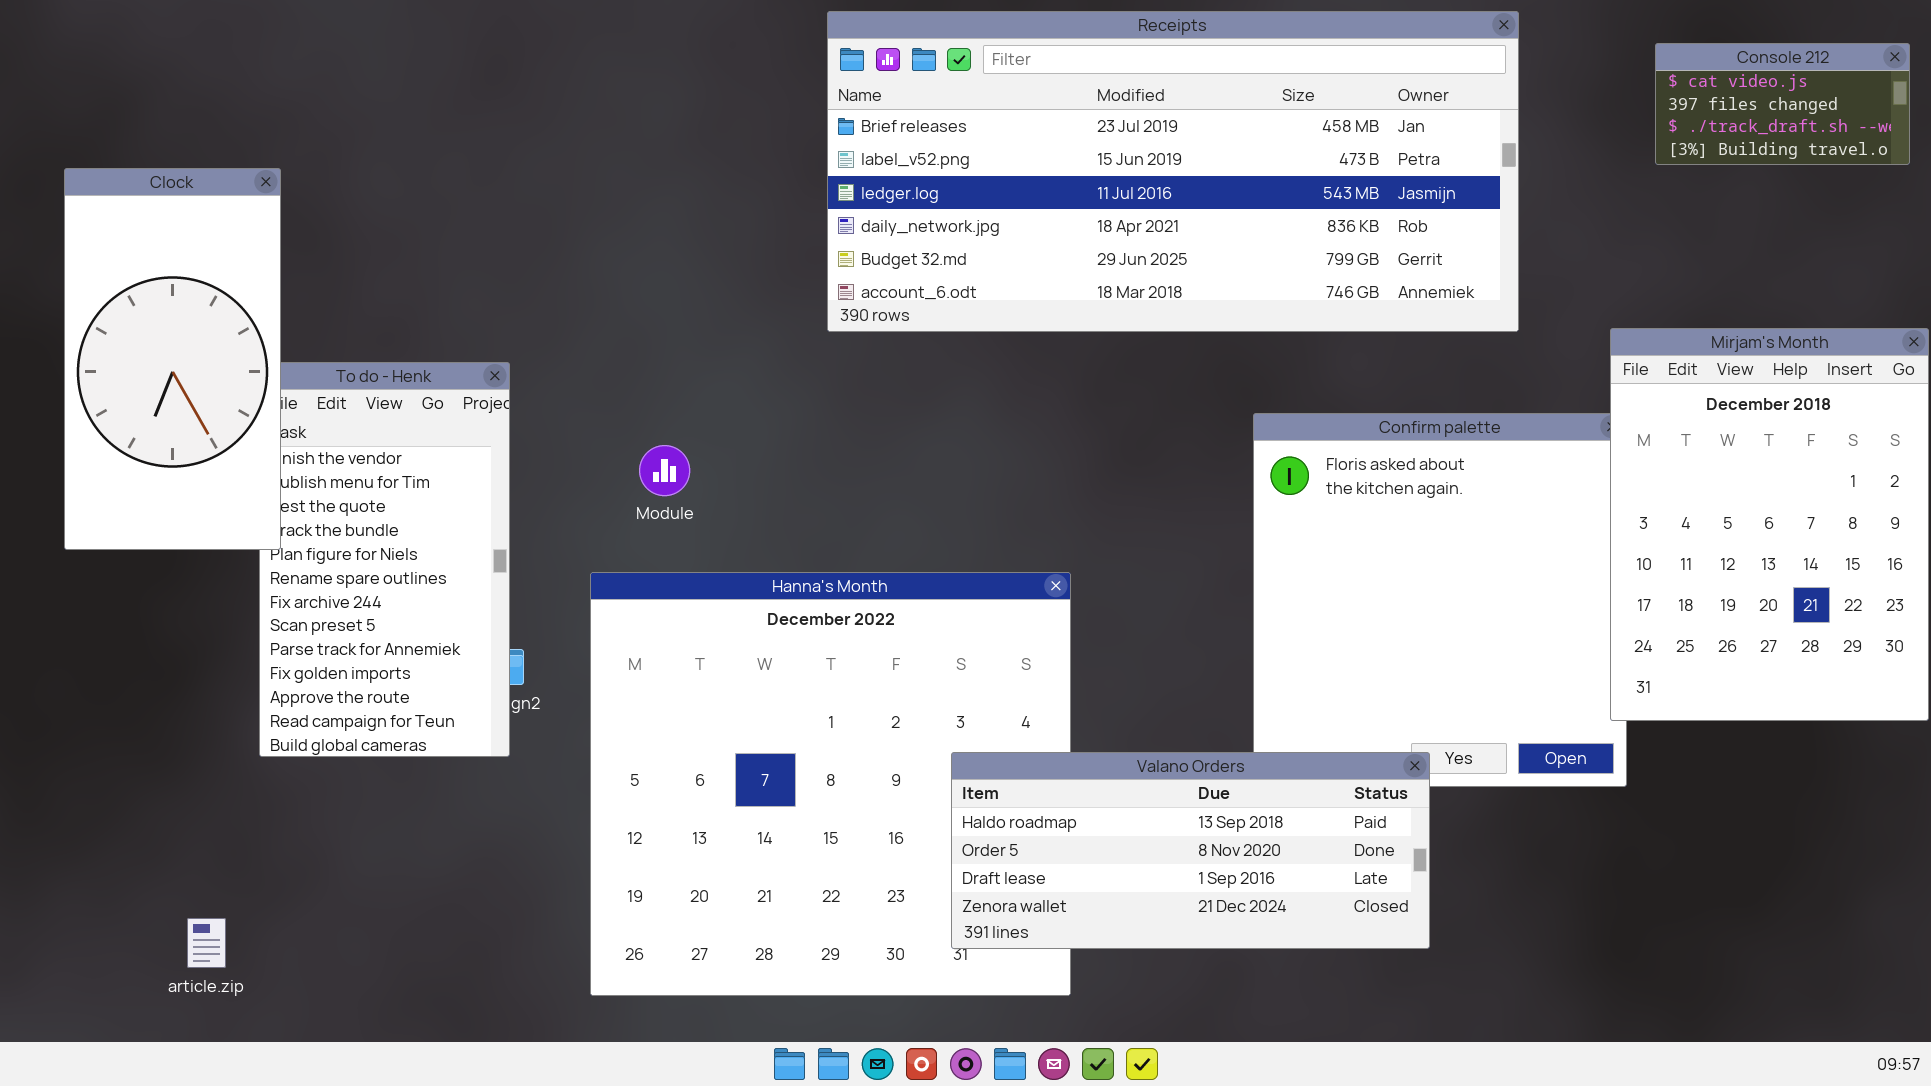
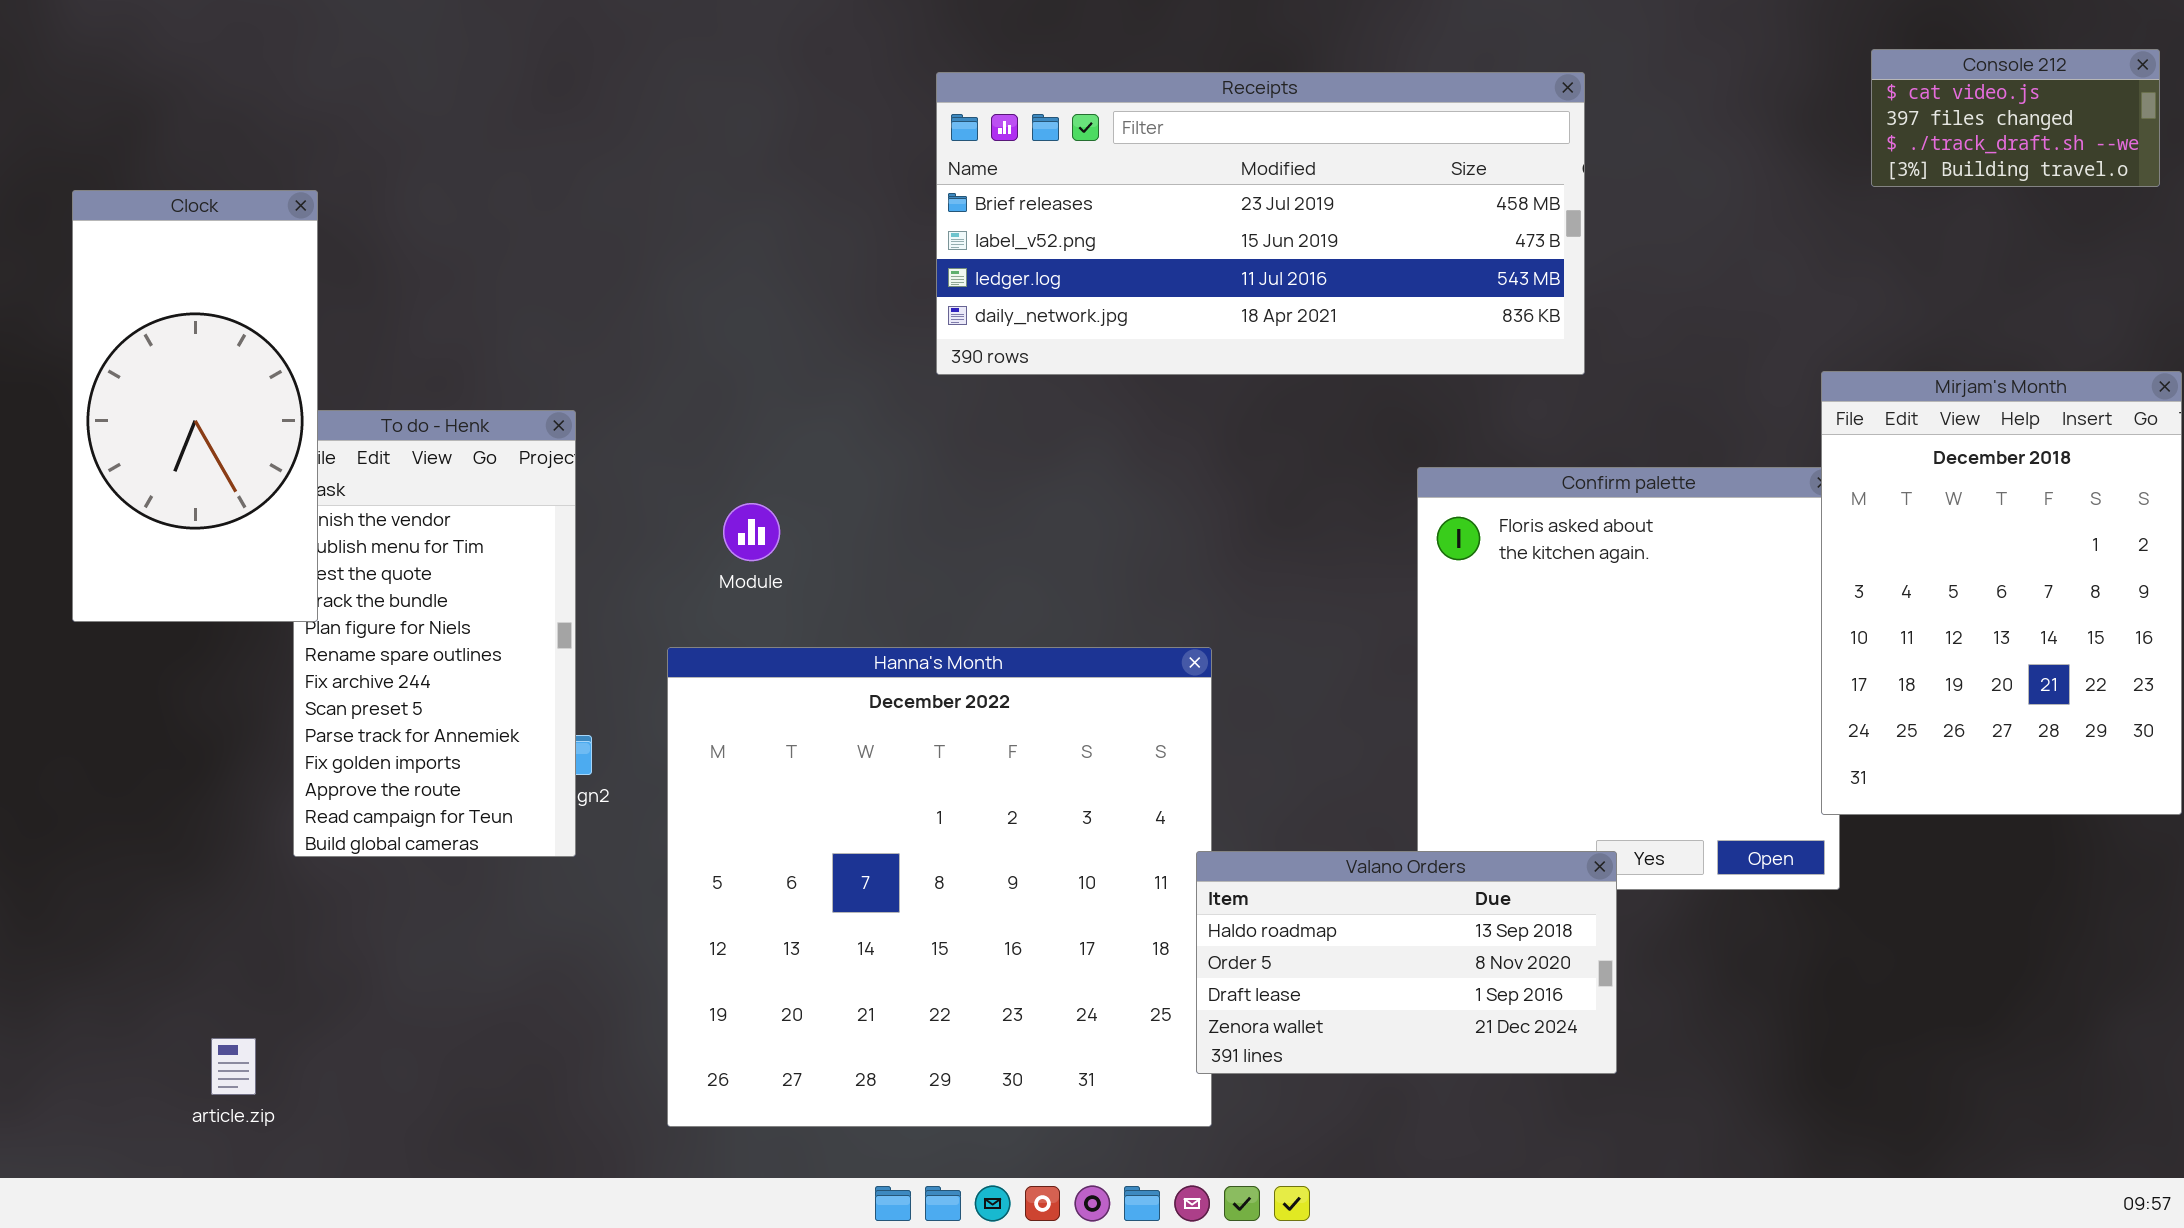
Receipts: [827,11,1519,332] -> [936,72,1585,375], resized
Valano Orders: [951,752,1430,949] -> [1196,851,1617,1074], resized

